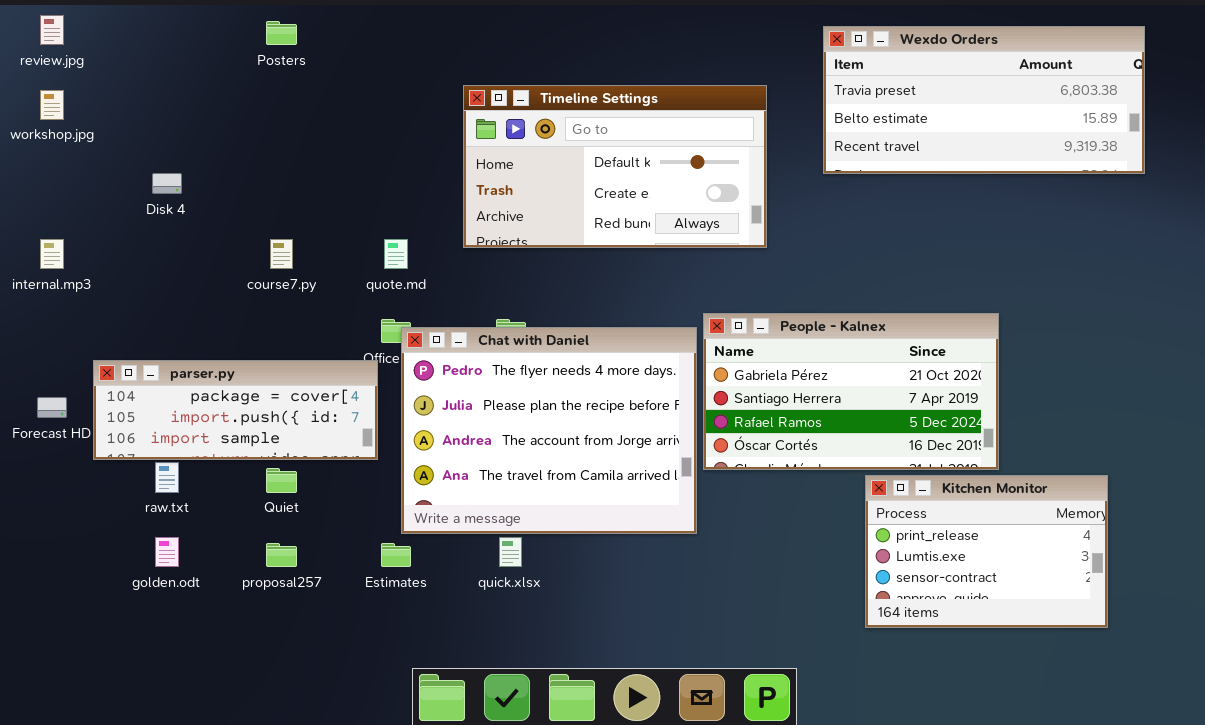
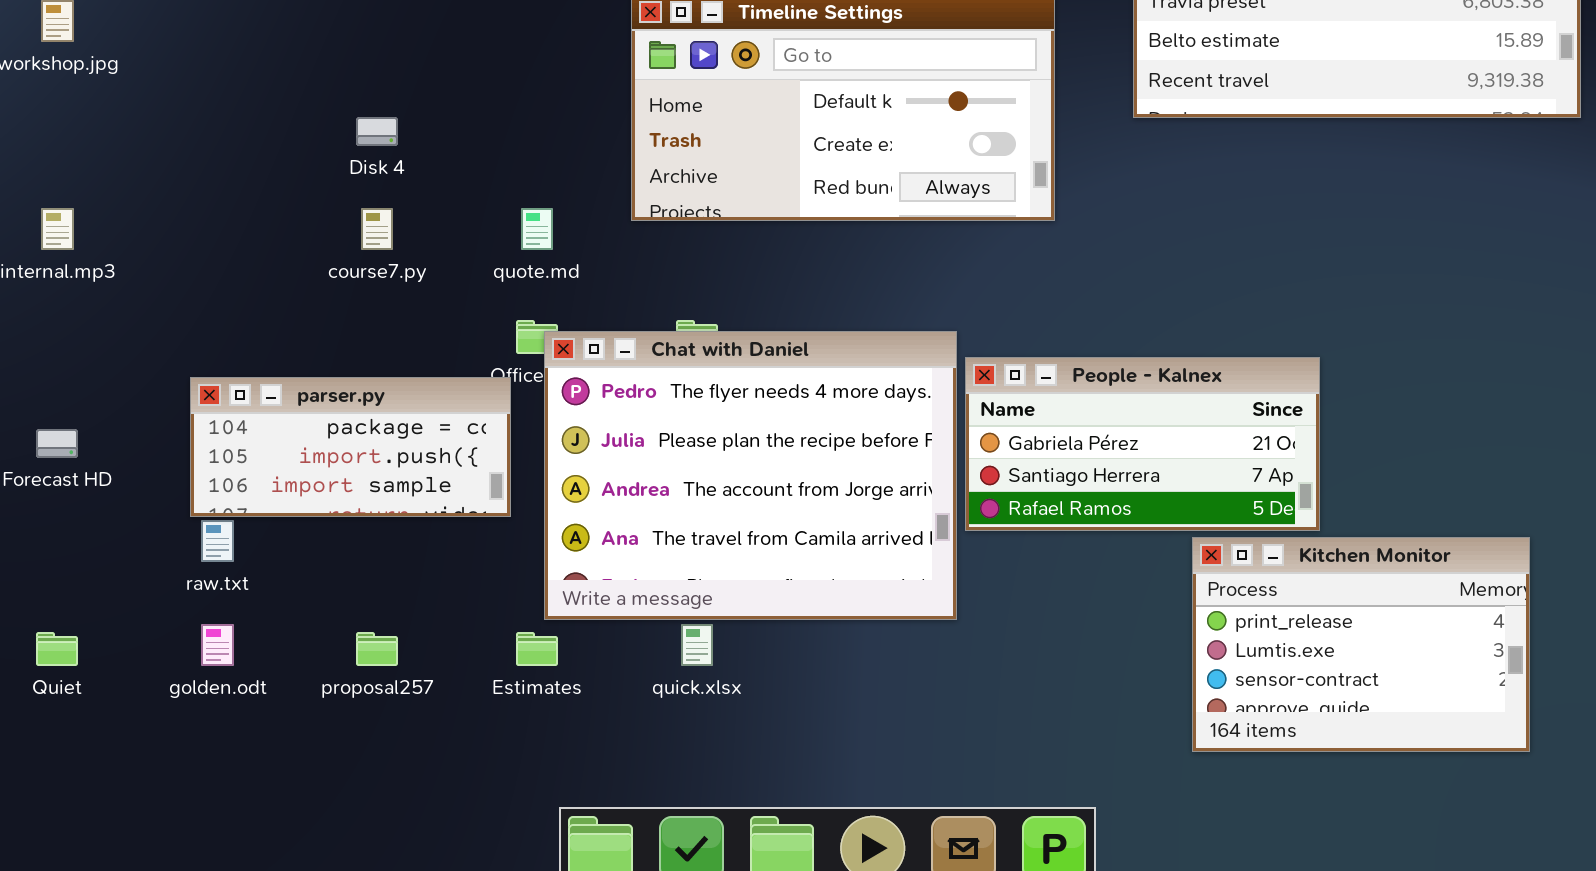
Disk 4: [152,173,182,194] -> [356,117,398,146], moved
People - Kalnex: [703,313,999,470] -> [965,357,1320,531], resized
parser.py: [93,360,378,460] -> [190,377,511,517], resized
Quiet: [266,468,297,493] -> [36,632,78,666], moved

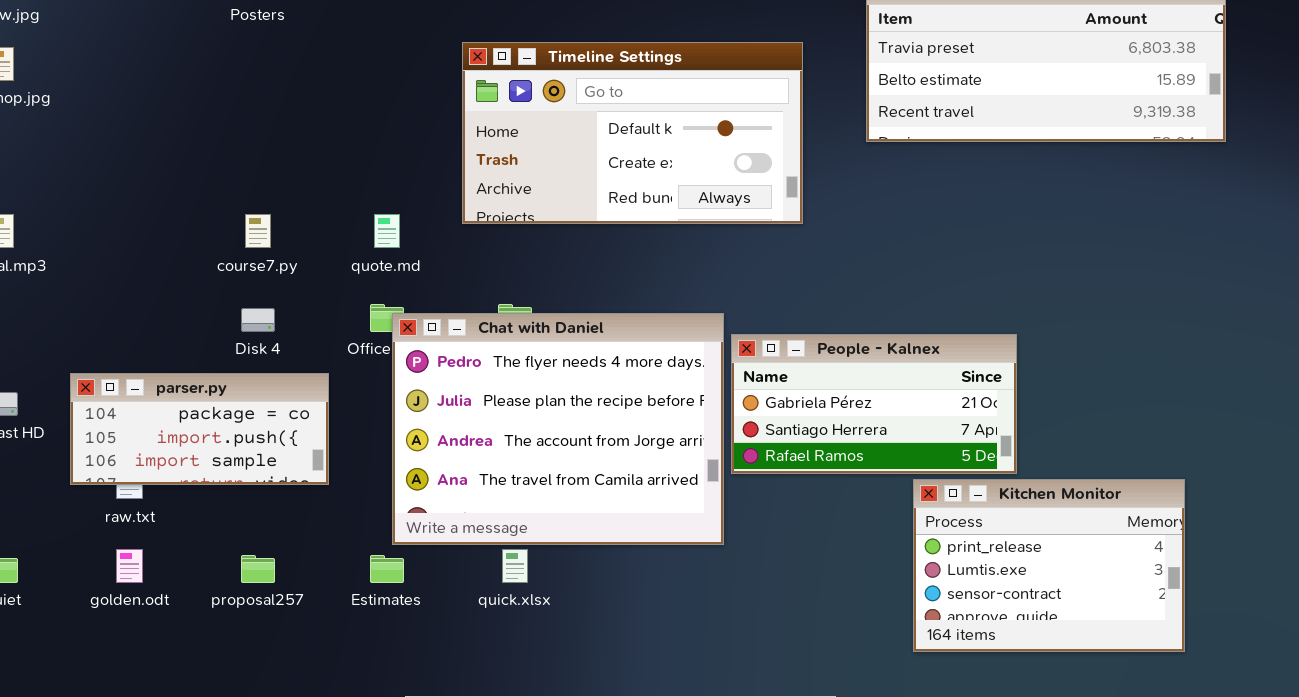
Disk 4: [356,117,398,146] -> [241,308,275,332], moved
parser.py: [190,377,511,517] -> [70,373,329,485], moved

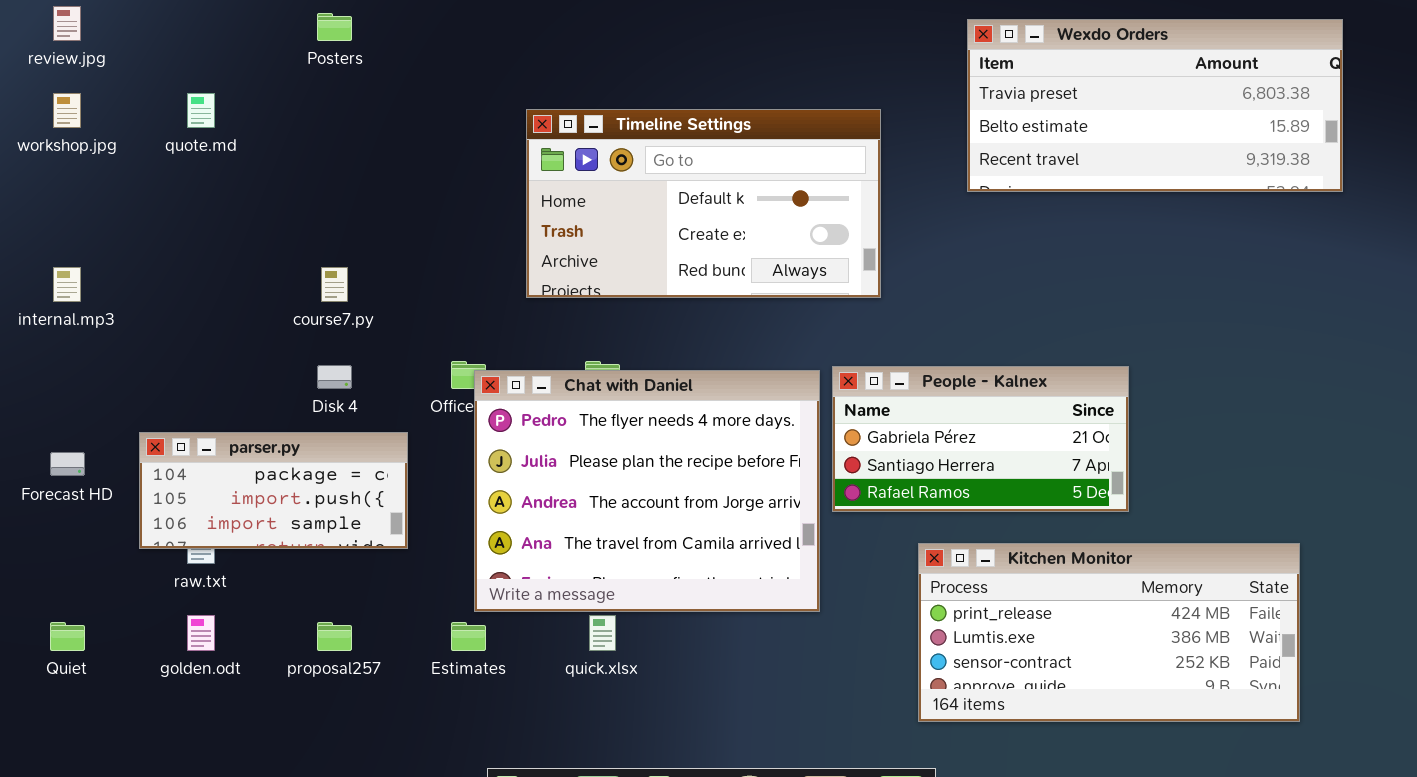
Timeline Settings: [462,42,803,224] -> [526,109,881,298], moved
quote.md: [374,214,400,248] -> [187,93,215,128], moved
People - Kalnex: [731,334,1017,474] -> [832,366,1129,512], moved
Kitchen Monitor: [913,479,1185,652] -> [918,543,1300,722], resized

